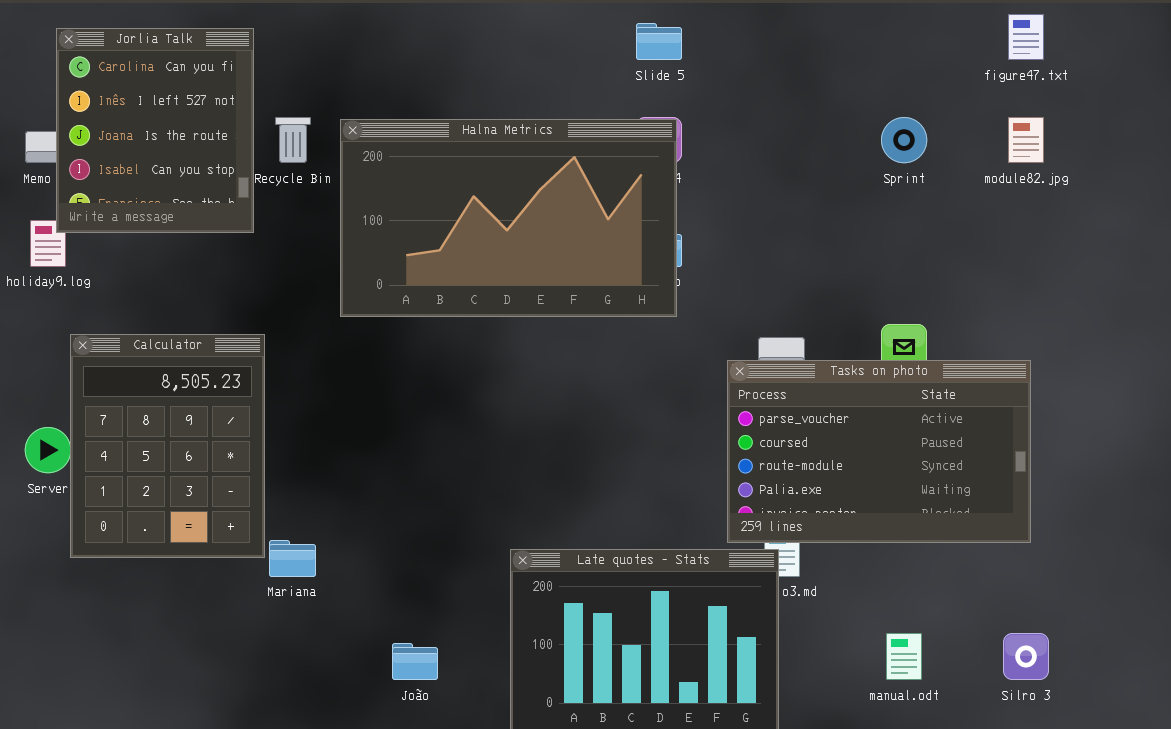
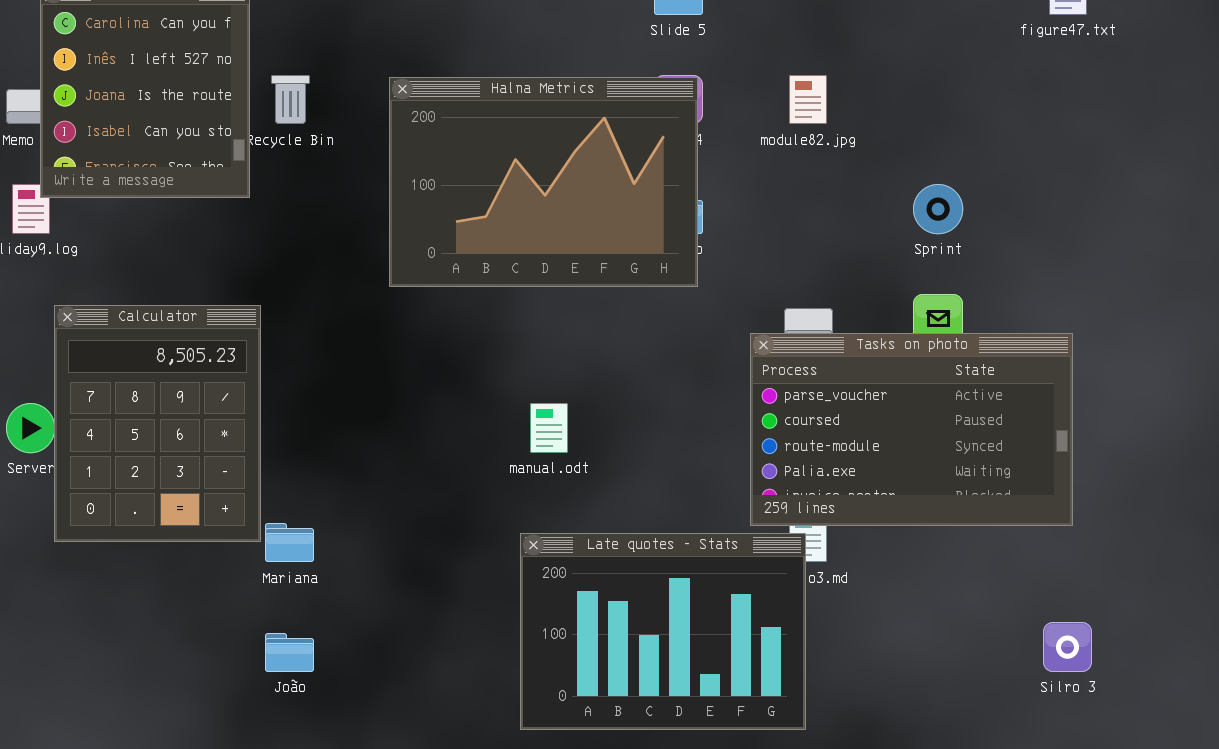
Sprint: [881,117,927,163] -> [913,184,963,234], moved
module82.jpg: [1008,117,1044,163] -> [789,75,827,124], moved
Halna Metrics: [340,119,677,317] -> [389,77,698,287], resized
manual.odt: [886,633,922,680] -> [530,403,568,453], moved
João: [392,643,438,680] -> [265,633,314,672], moved

